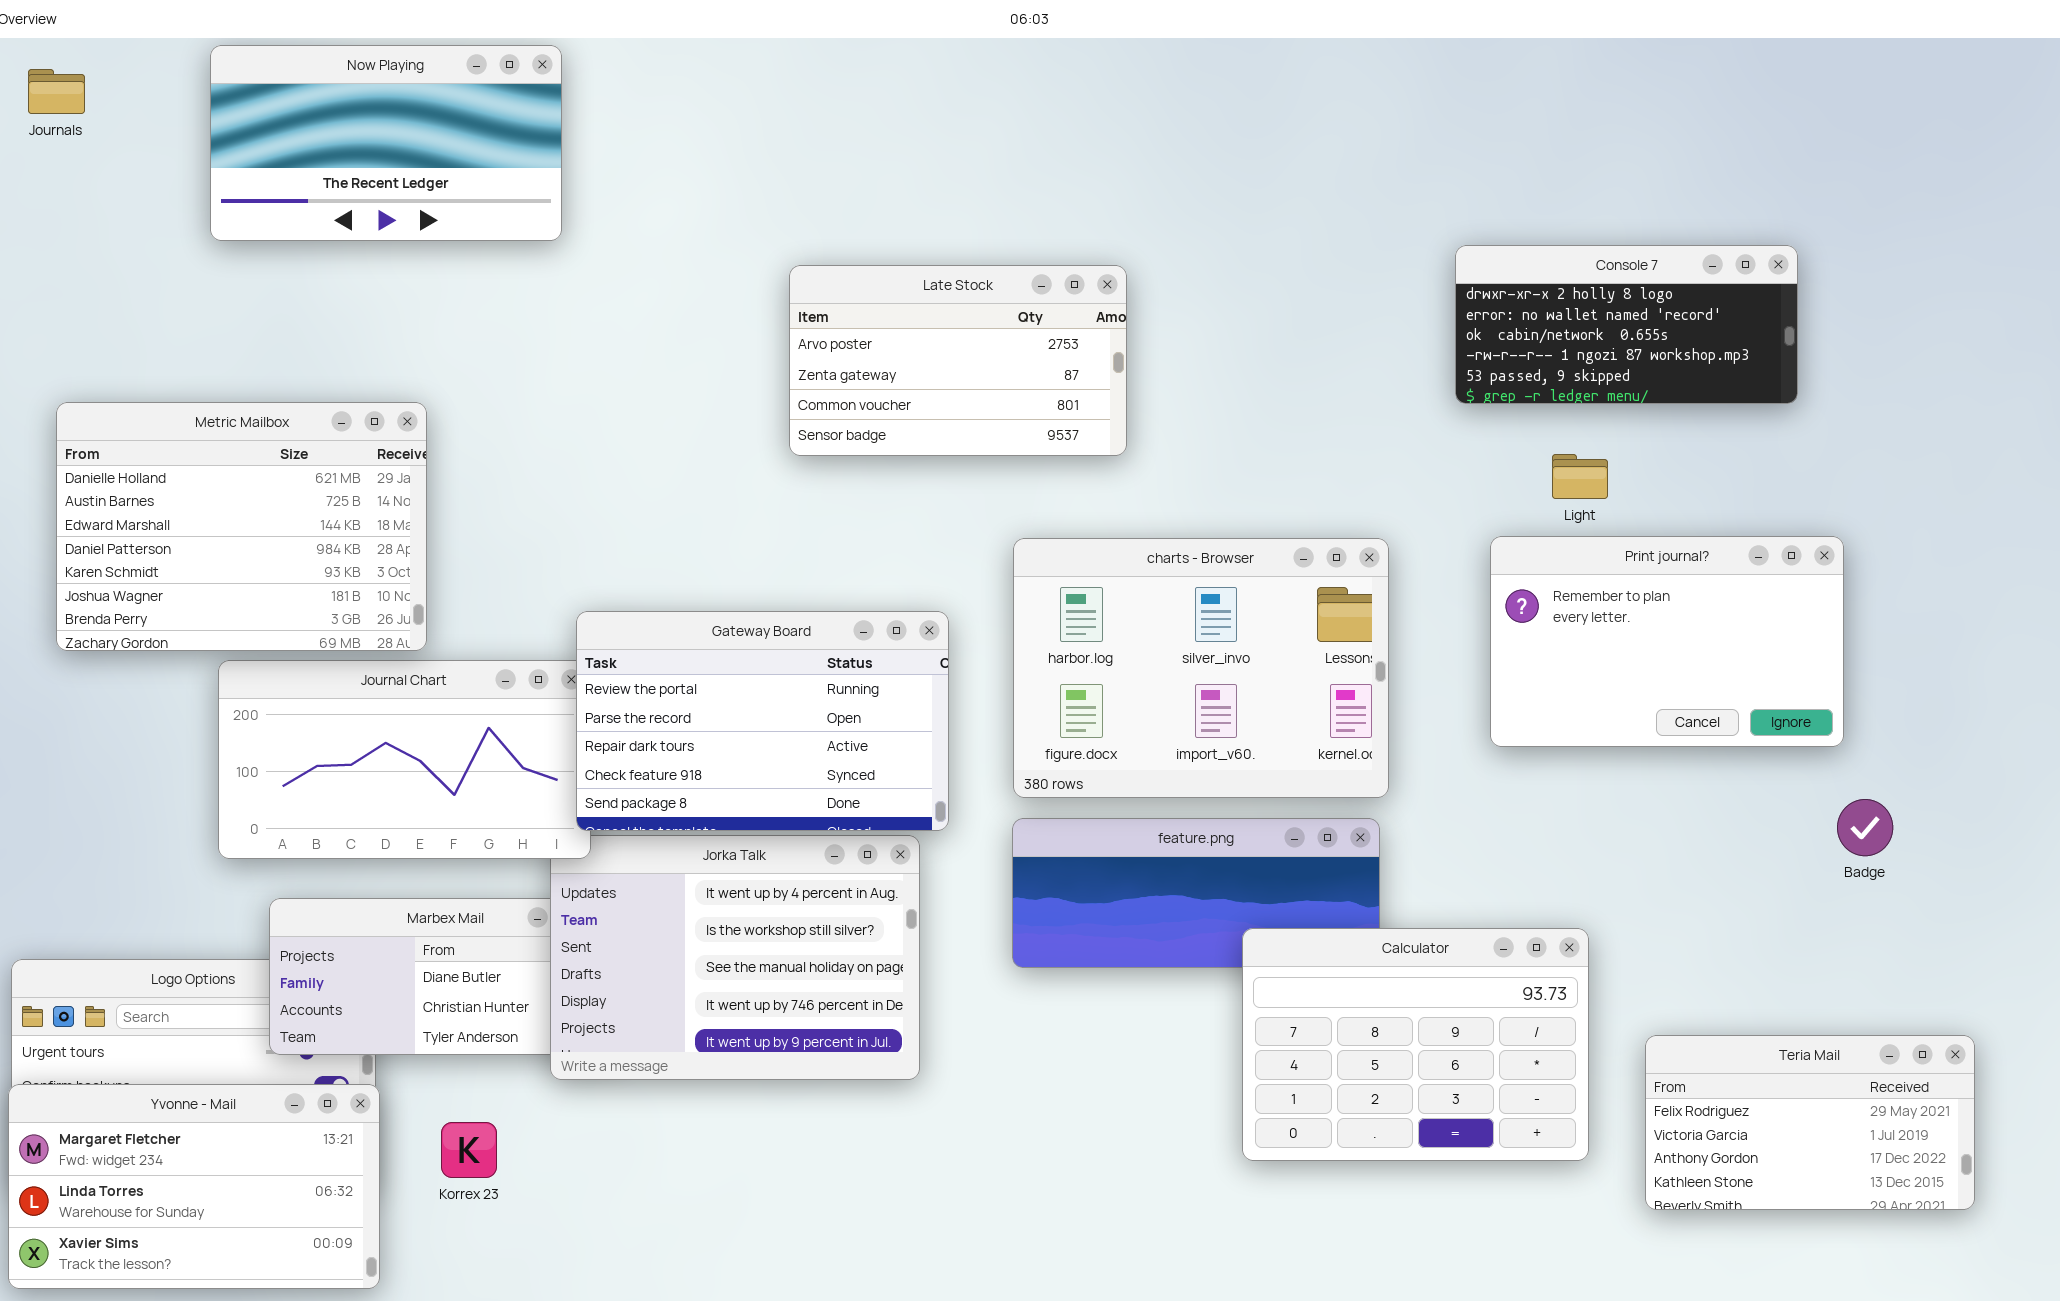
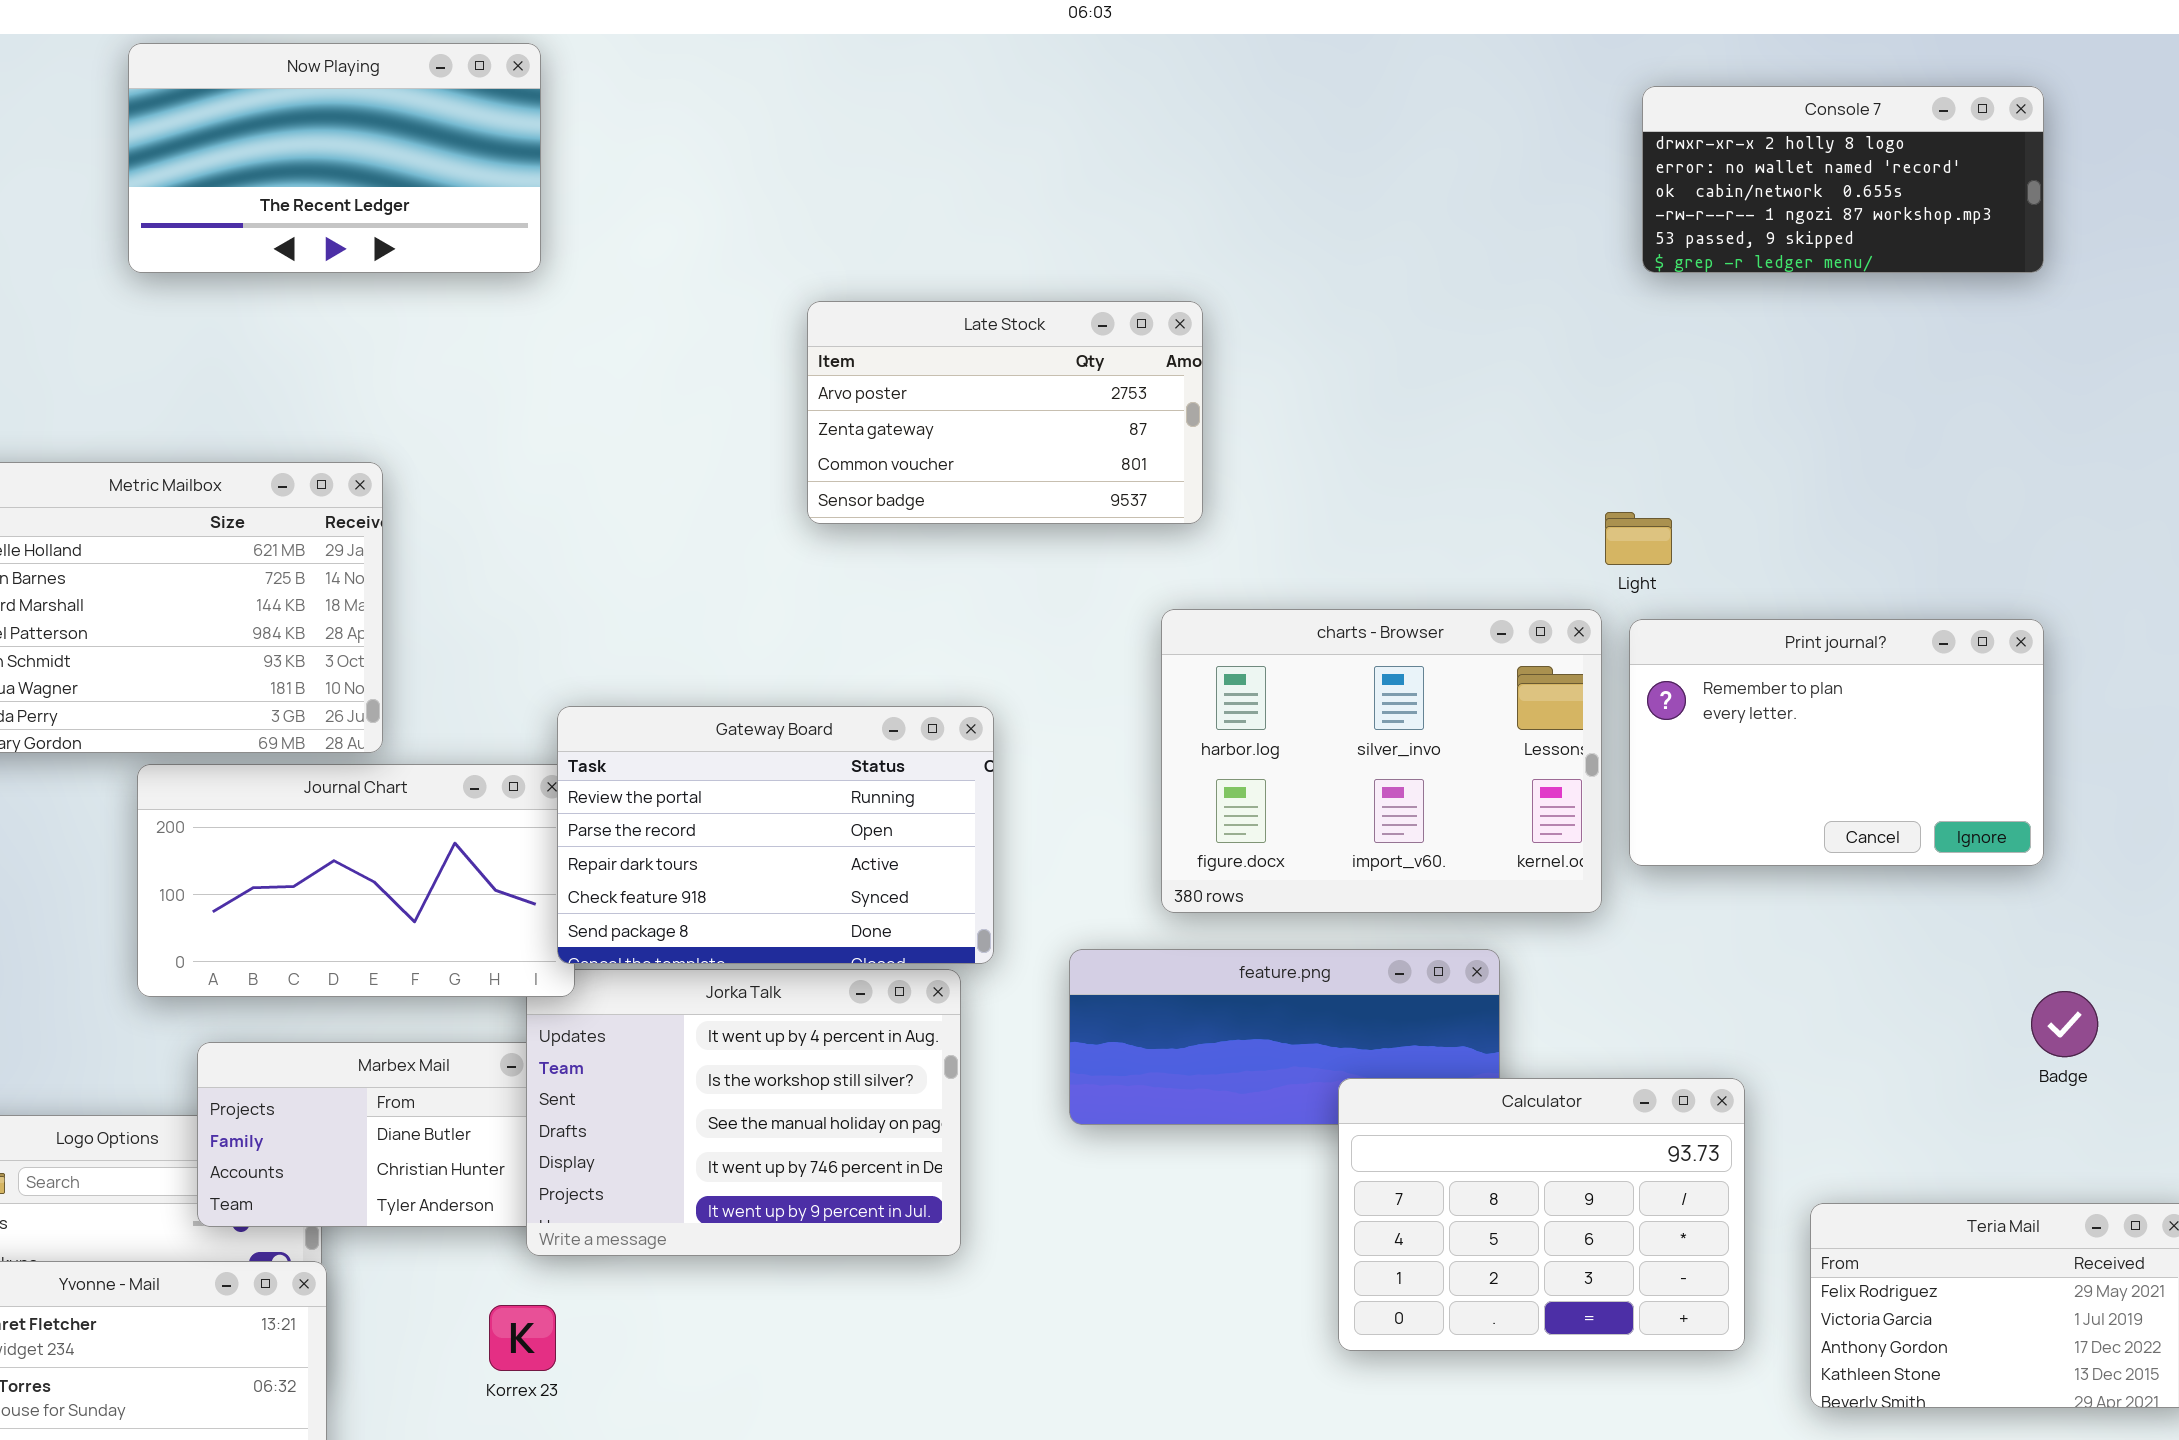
Console 7: [1455,245,1798,404] -> [1642,86,2044,273], moved
Light: [1552,454,1608,499] -> [1605,512,1672,565], moved
charts - Browser: [1013,538,1389,798] -> [1161,609,1602,913], moved
Badge: [1837,799,1893,856] -> [2031,991,2098,1057], moved
Korrex 23: [441,1122,497,1178] -> [489,1305,556,1371], moved

